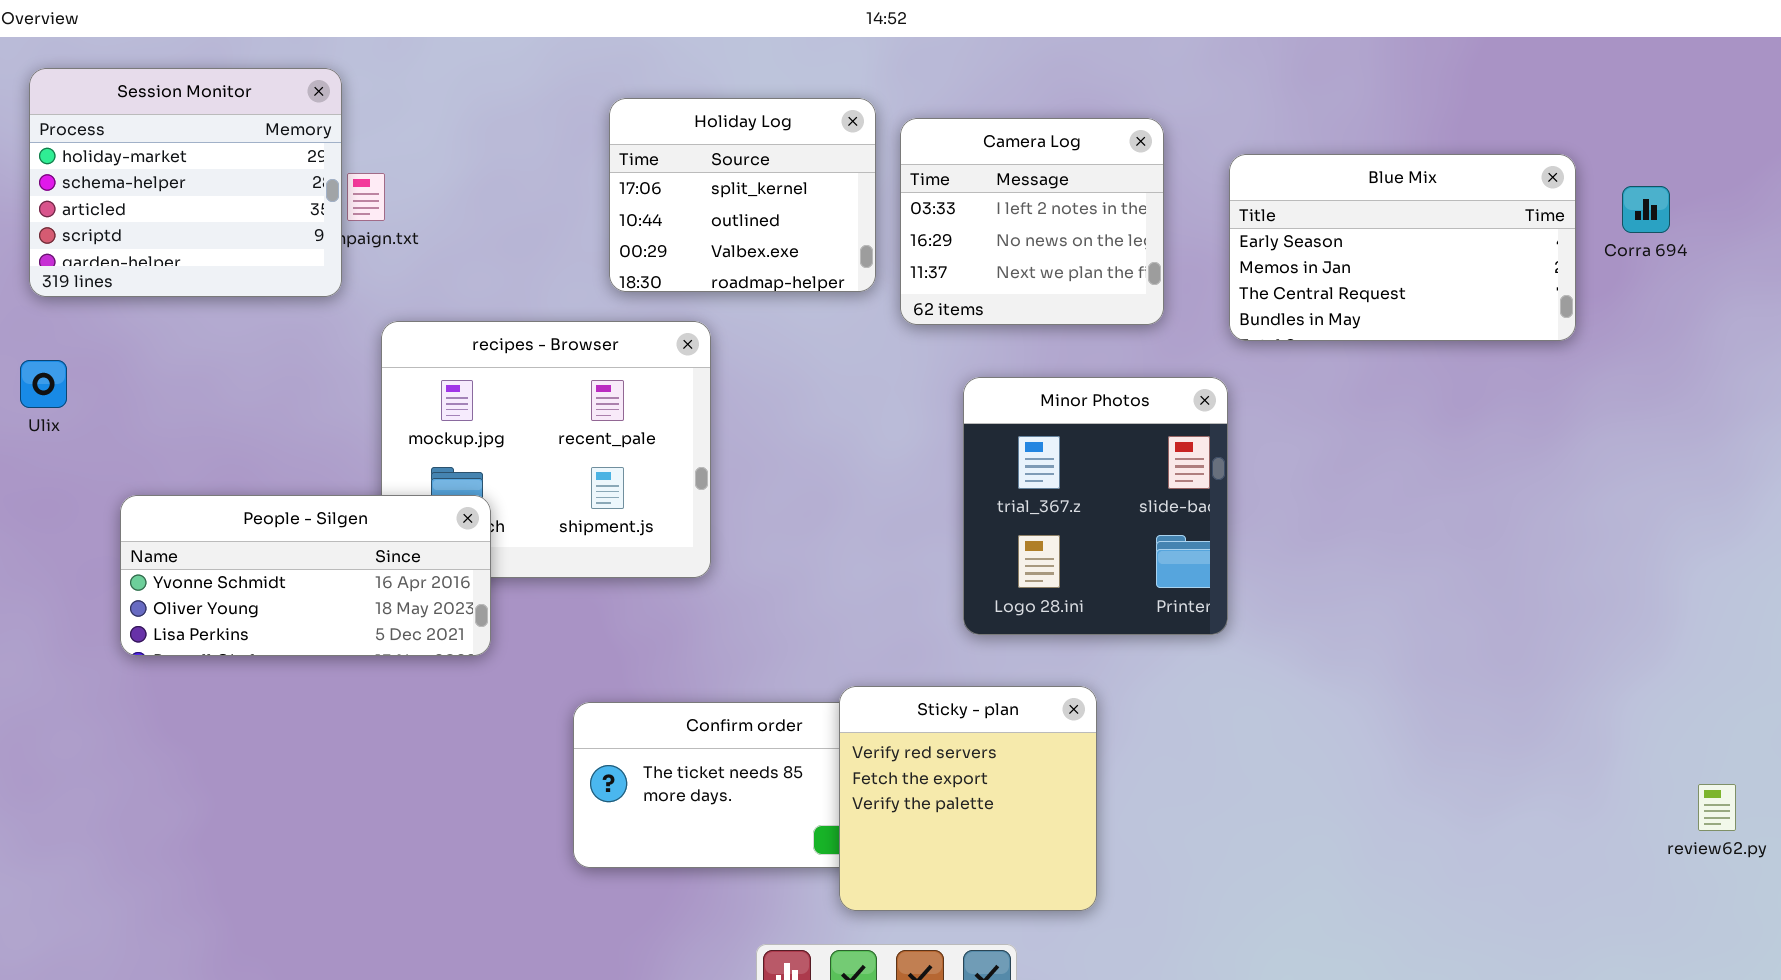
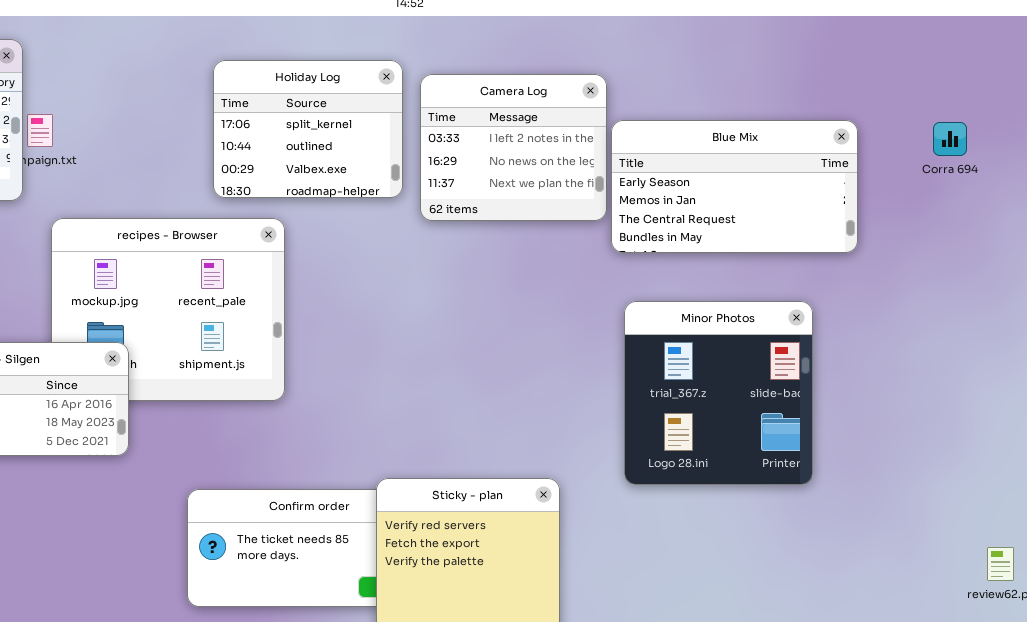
Blue Mix: [1229,154,1576,341] -> [611,120,858,253], moved
Minor Photos: [963,377,1228,635] -> [624,301,813,485], moved

